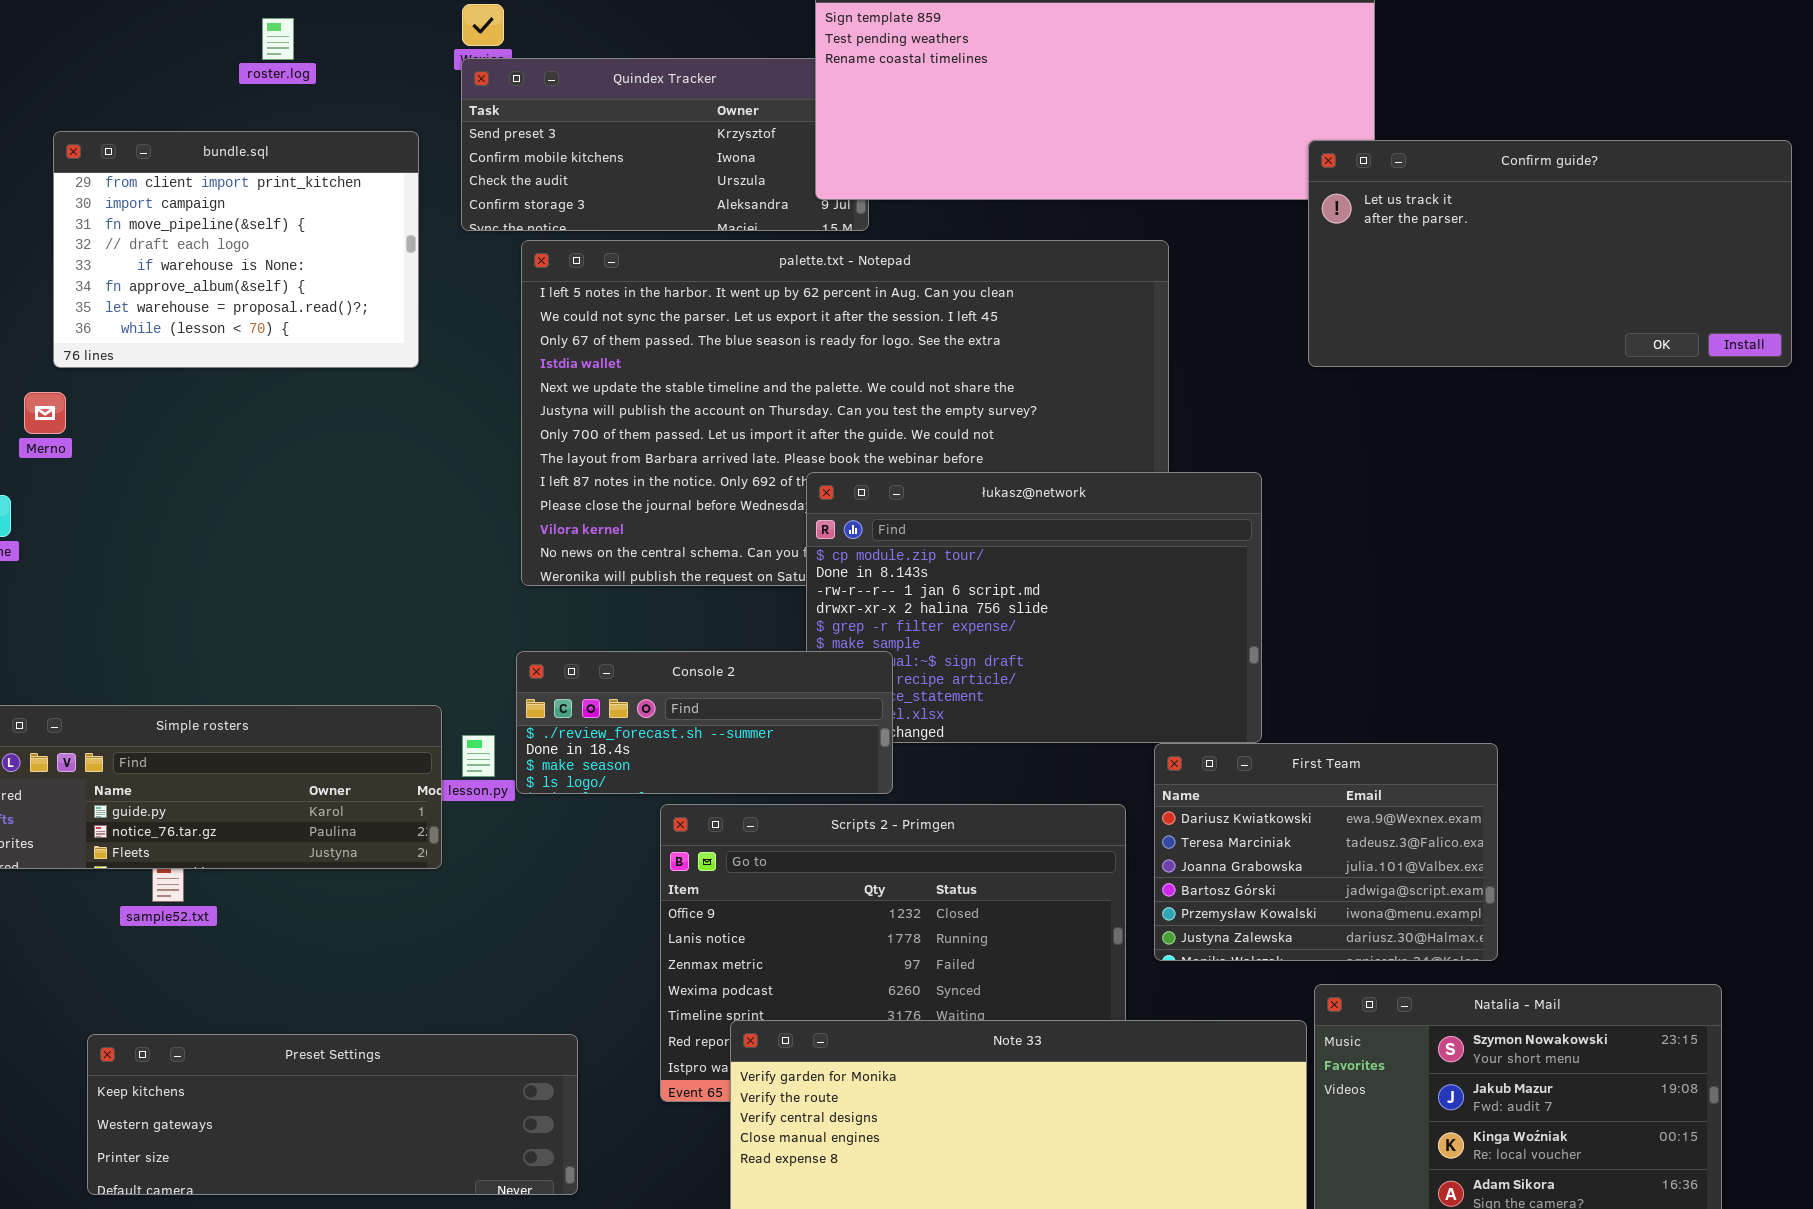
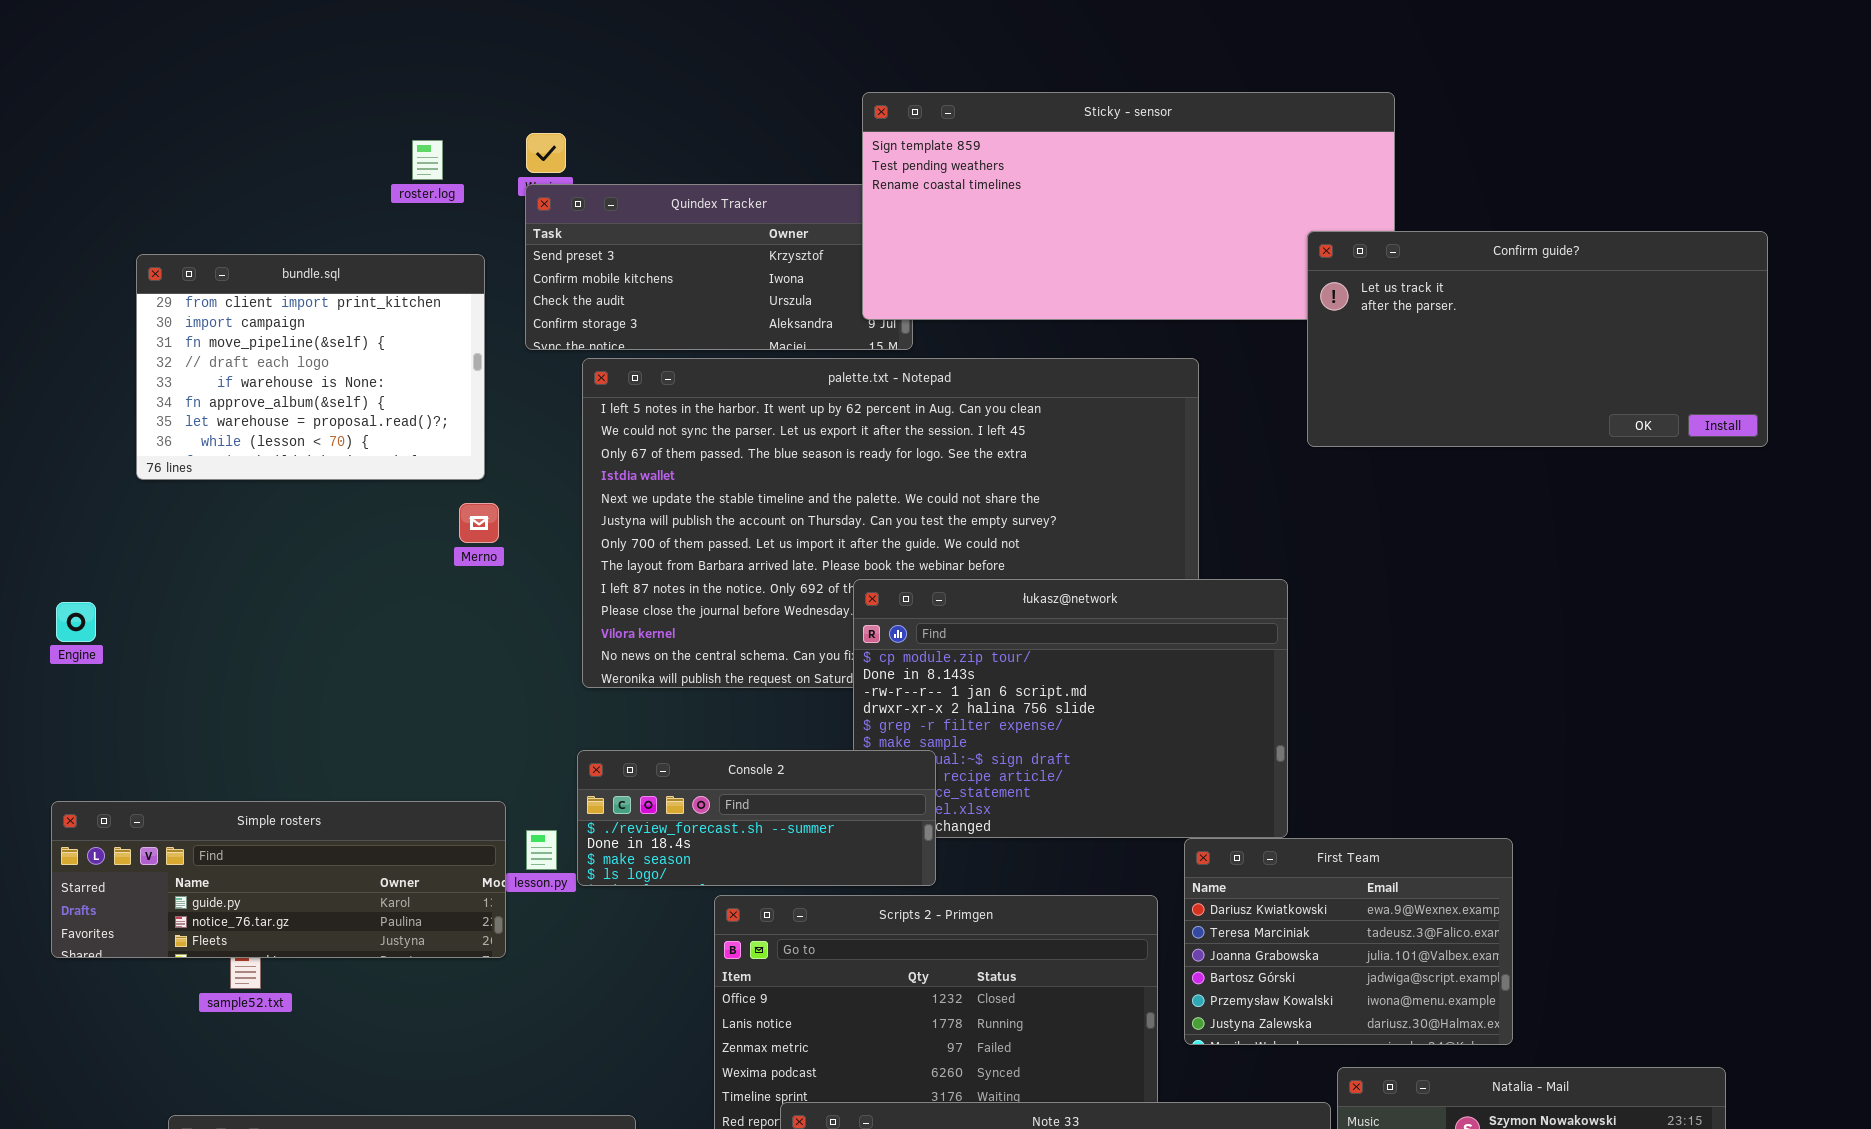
roster.log: [262,18,294,60] -> [412,140,443,180], moved
Confirm guide?: [1308,140,1792,367] -> [1307,231,1768,447], moved
Merno: [24,392,66,434] -> [459,503,499,543], moved

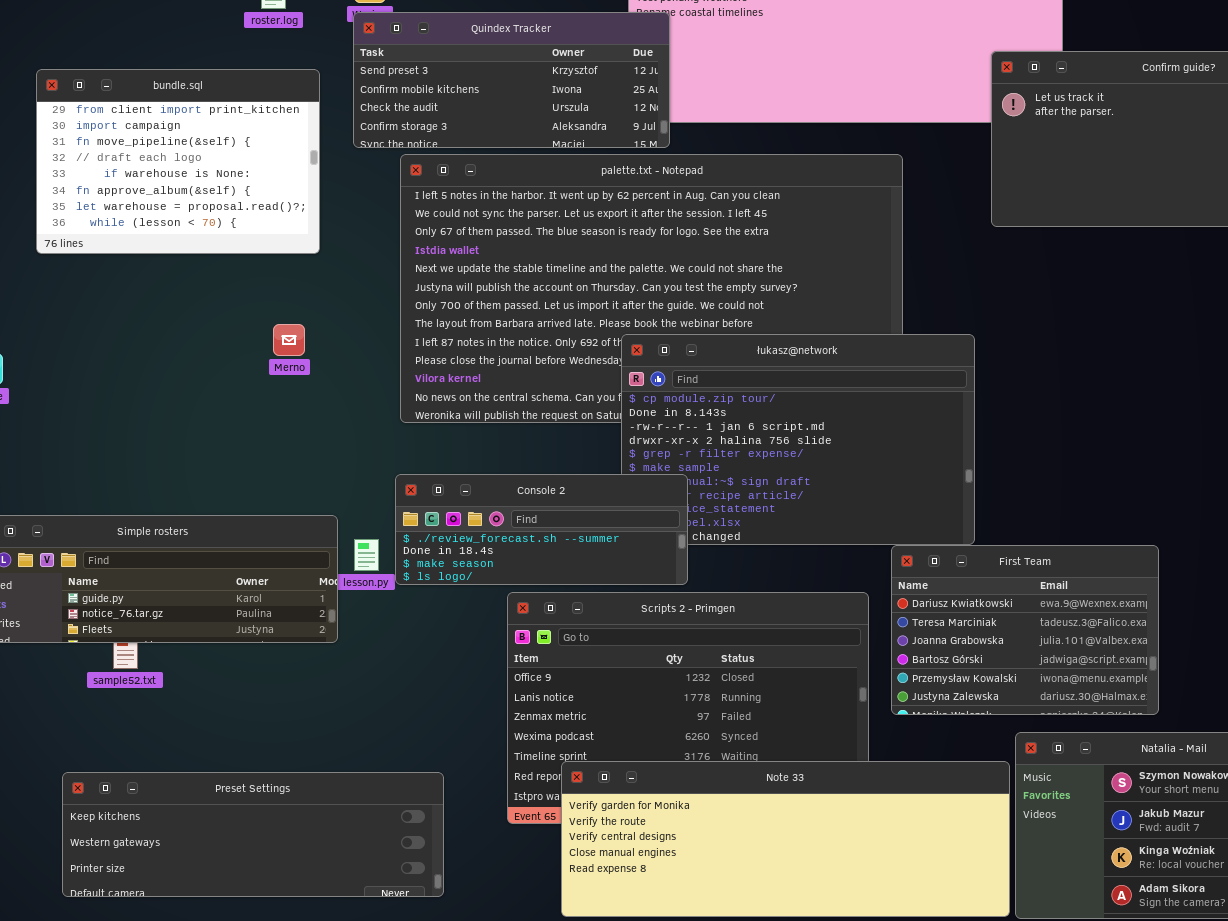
Quindex Tracker: [525,184,913,350] -> [353,12,670,148], raised
Merno: [459,503,499,543] -> [273,324,305,356], moved

